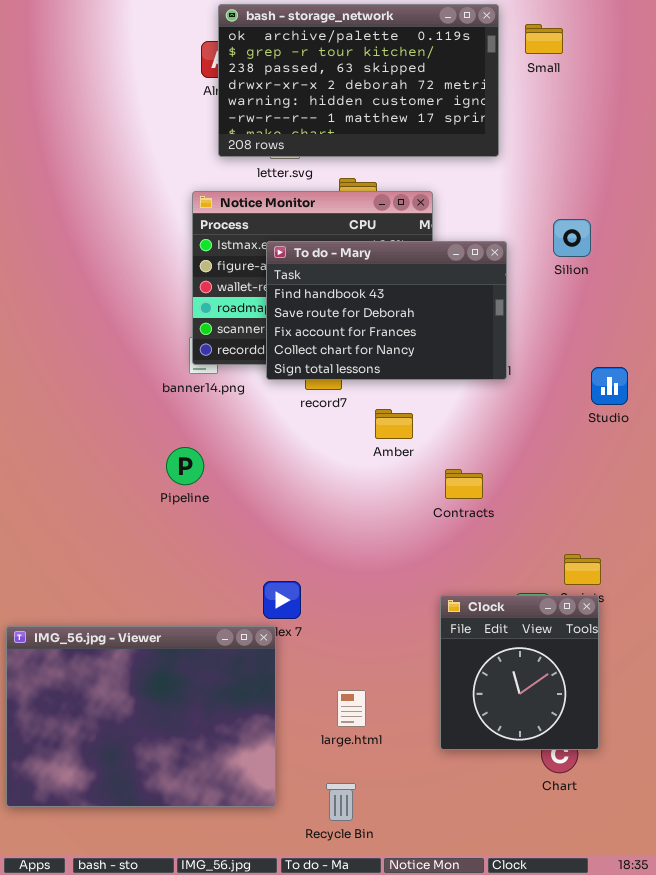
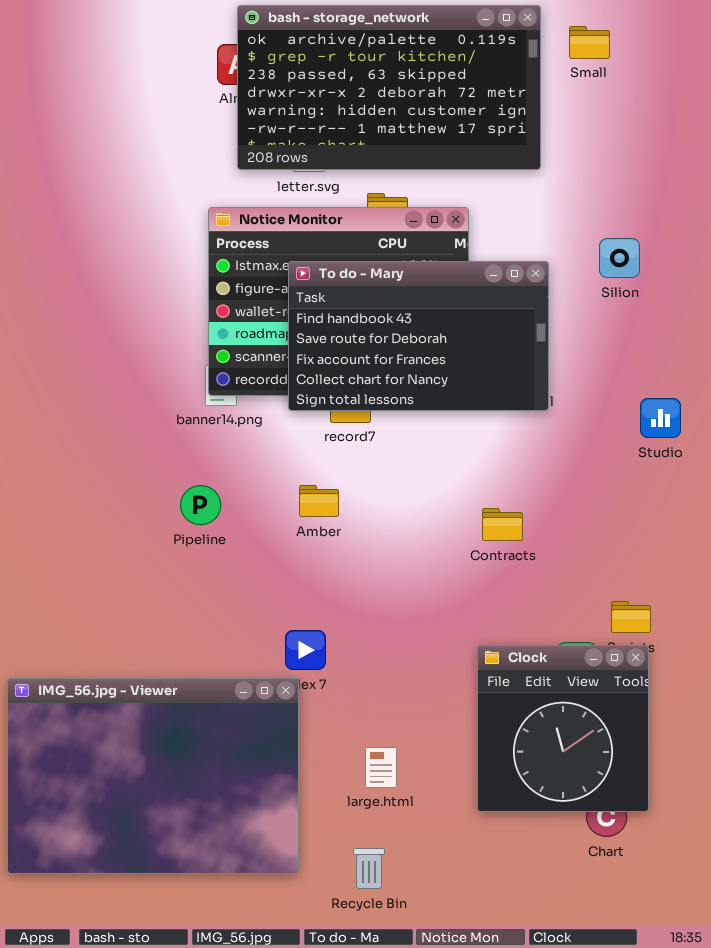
Amber: [375,409,413,439] -> [299,485,339,517], moved

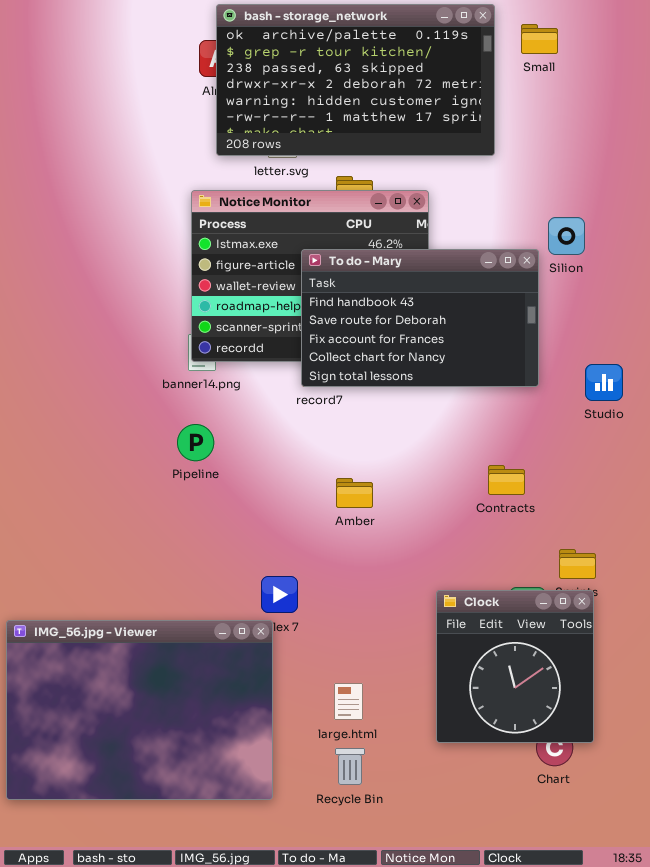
To do - Mary: [288,261,549,411] -> [301,249,539,387], moved
Pipeline: [180,485,221,525] -> [177,424,214,461], moved
Amber: [299,485,339,517] -> [336,478,373,508], moved
Contracts: [482,508,523,541] -> [488,465,525,495], moved
Recycle Bin: [353,848,385,889] -> [335,748,365,785], moved

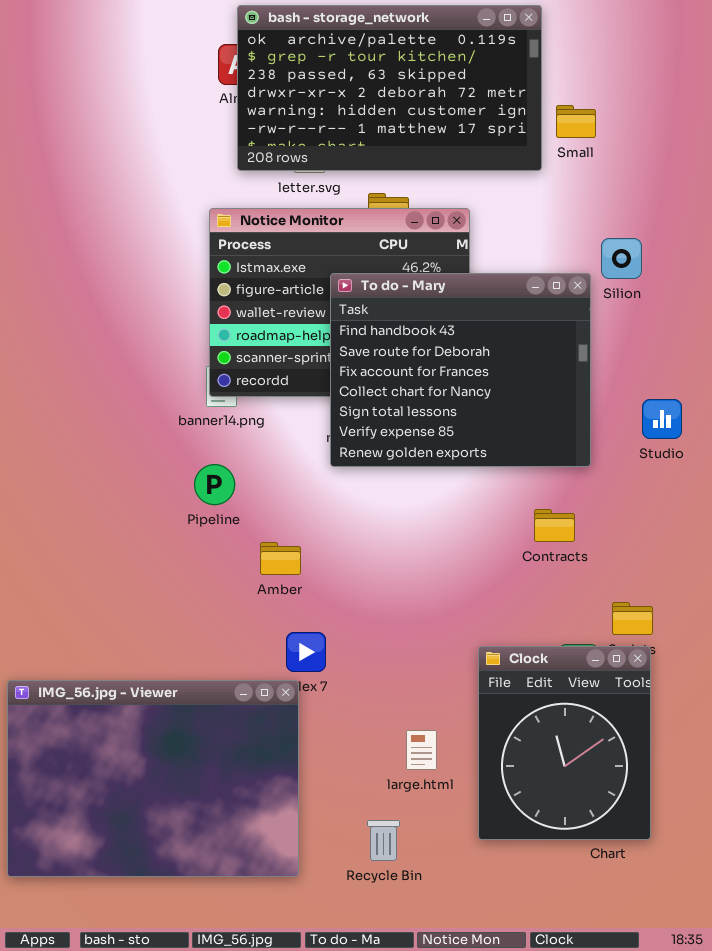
Small: [521,24,558,54] -> [556,105,596,138], moved
To do - Mary: [301,249,539,387] -> [330,273,591,467], resized
Amber: [336,478,373,508] -> [260,542,301,575], moved
Clock: [436,590,594,743] -> [478,646,651,840], resized
large.html: [334,683,363,720] -> [406,730,437,770], moved

